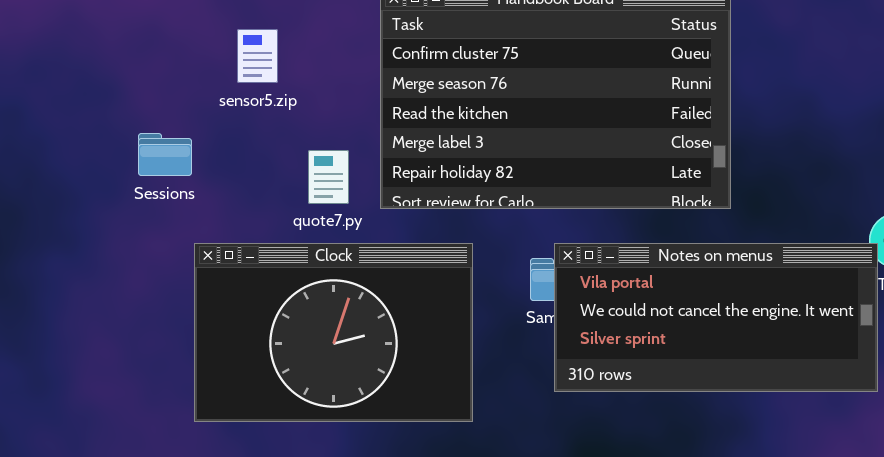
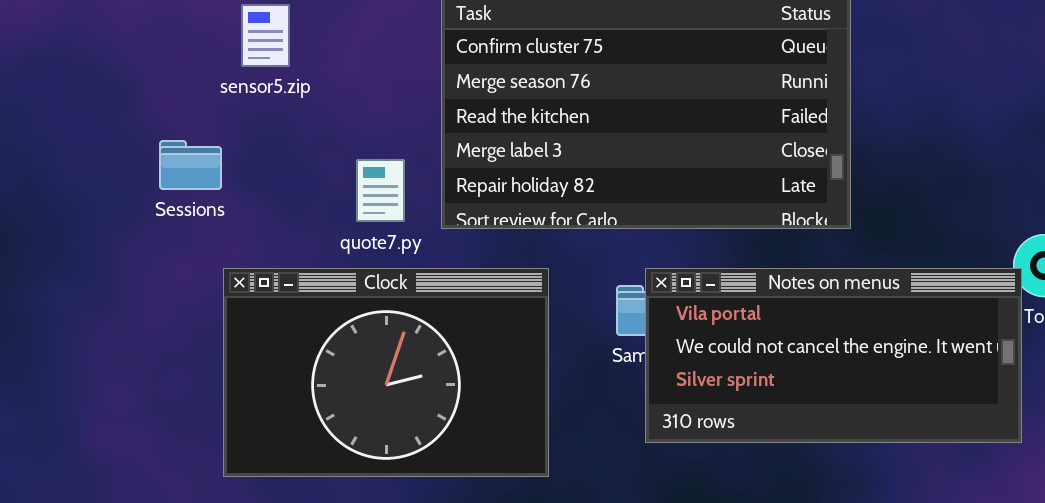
sensor5.zip: [237,29,278,83] -> [241,4,290,67], moved

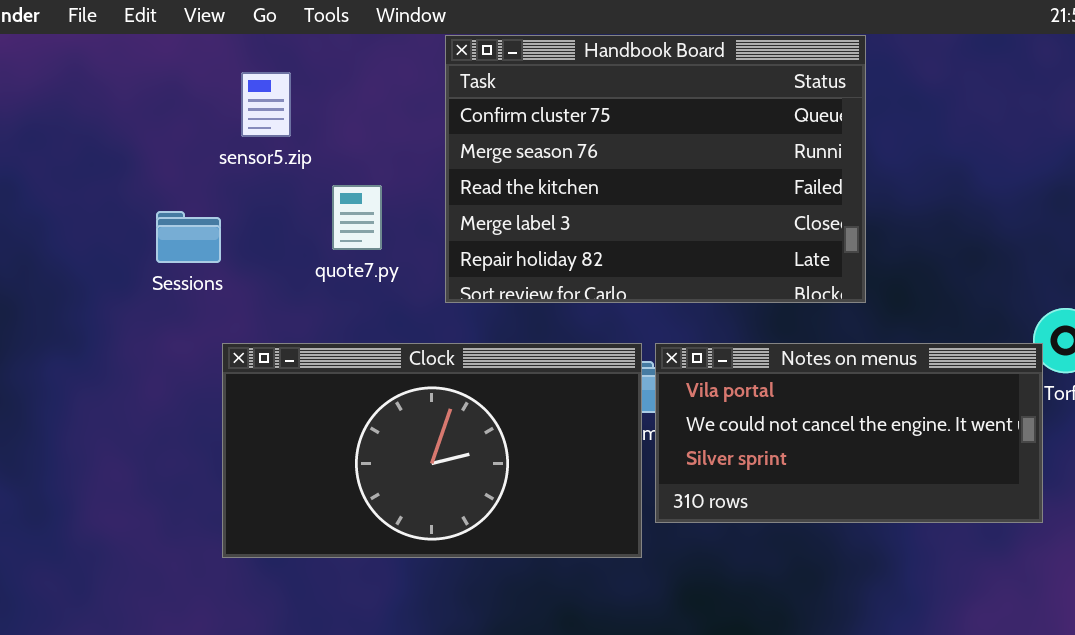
quote7.py: [356,159,405,222] -> [332,185,382,250], moved
Clock: [223,268,549,477] -> [222,343,642,558], resized

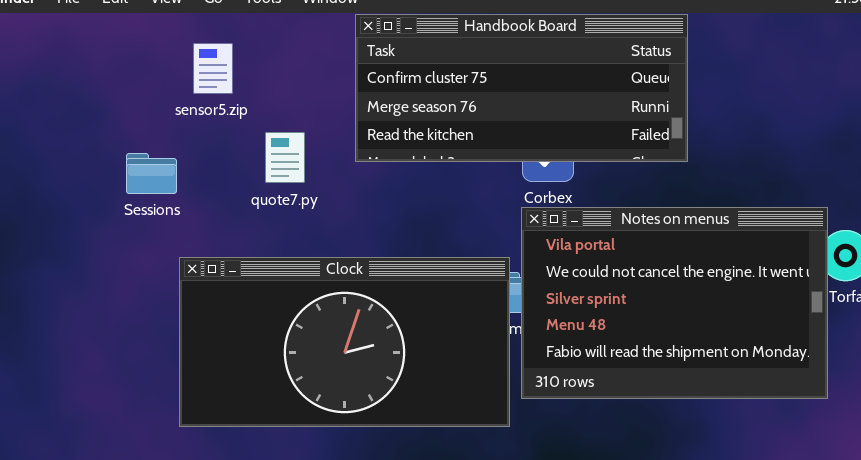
Handbook Board: [445,35,866,303] -> [355,14,688,162], resized
Notes on menus: [655,343,1043,523] -> [521,207,828,399], resized

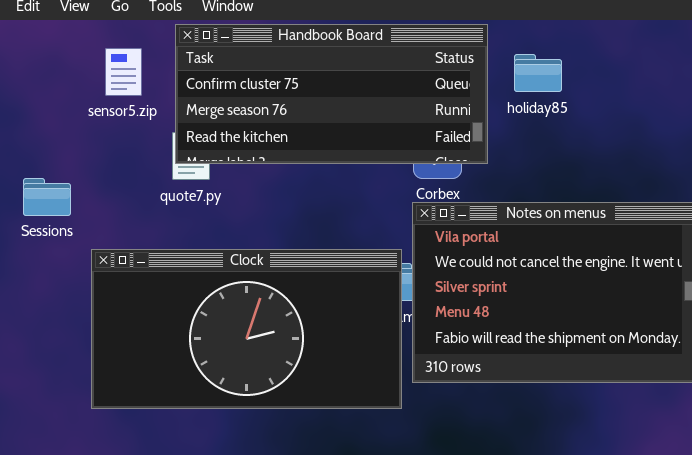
Handbook Board: [355,14,688,162] -> [175,24,488,164], moved
Sessions: [126,153,177,194] -> [23,178,71,216], moved

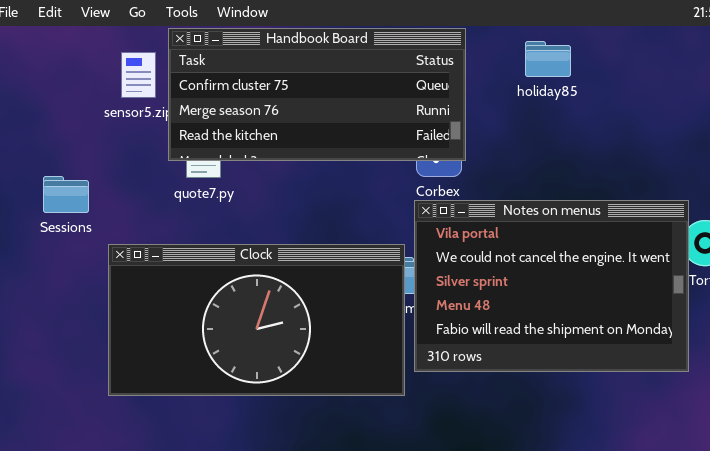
Handbook Board: [175,24,488,164] -> [168,28,466,161], moved
holiday85: [514,54,562,92] -> [525,41,571,77], moved

